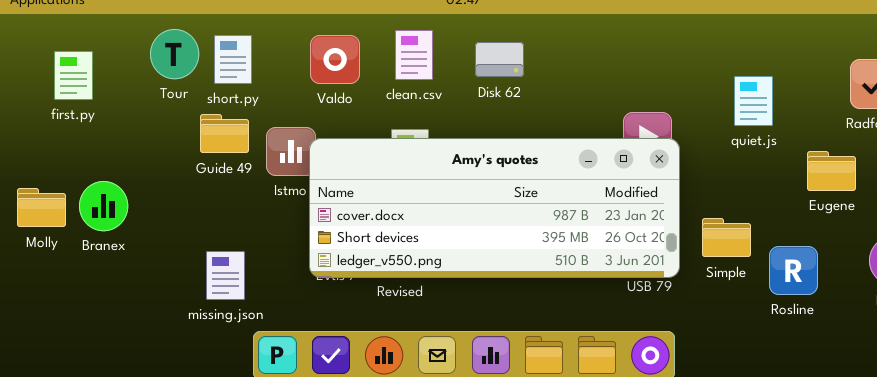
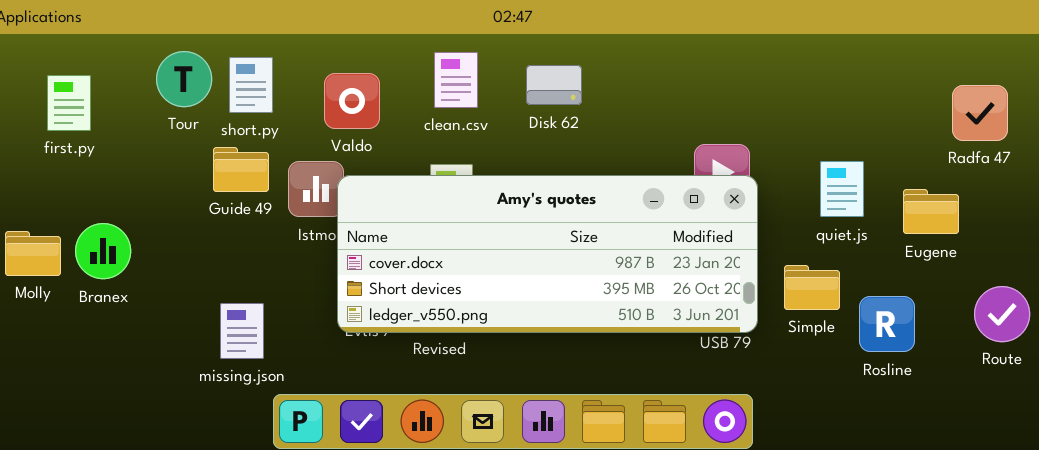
Valdo: [310,35,360,84] -> [324,73,380,129], moved
quiet.js: [734,76,773,126] -> [820,161,864,217], moved

